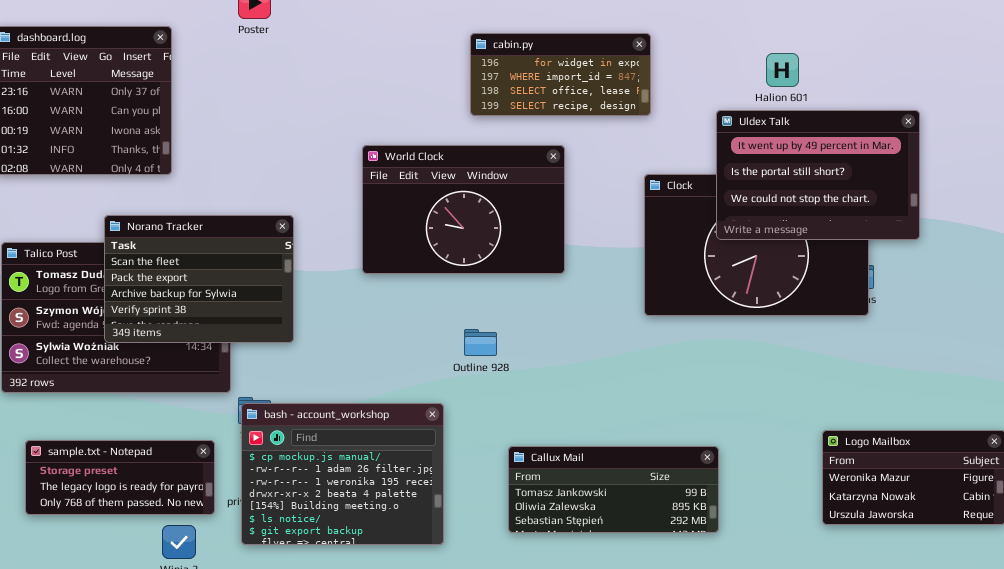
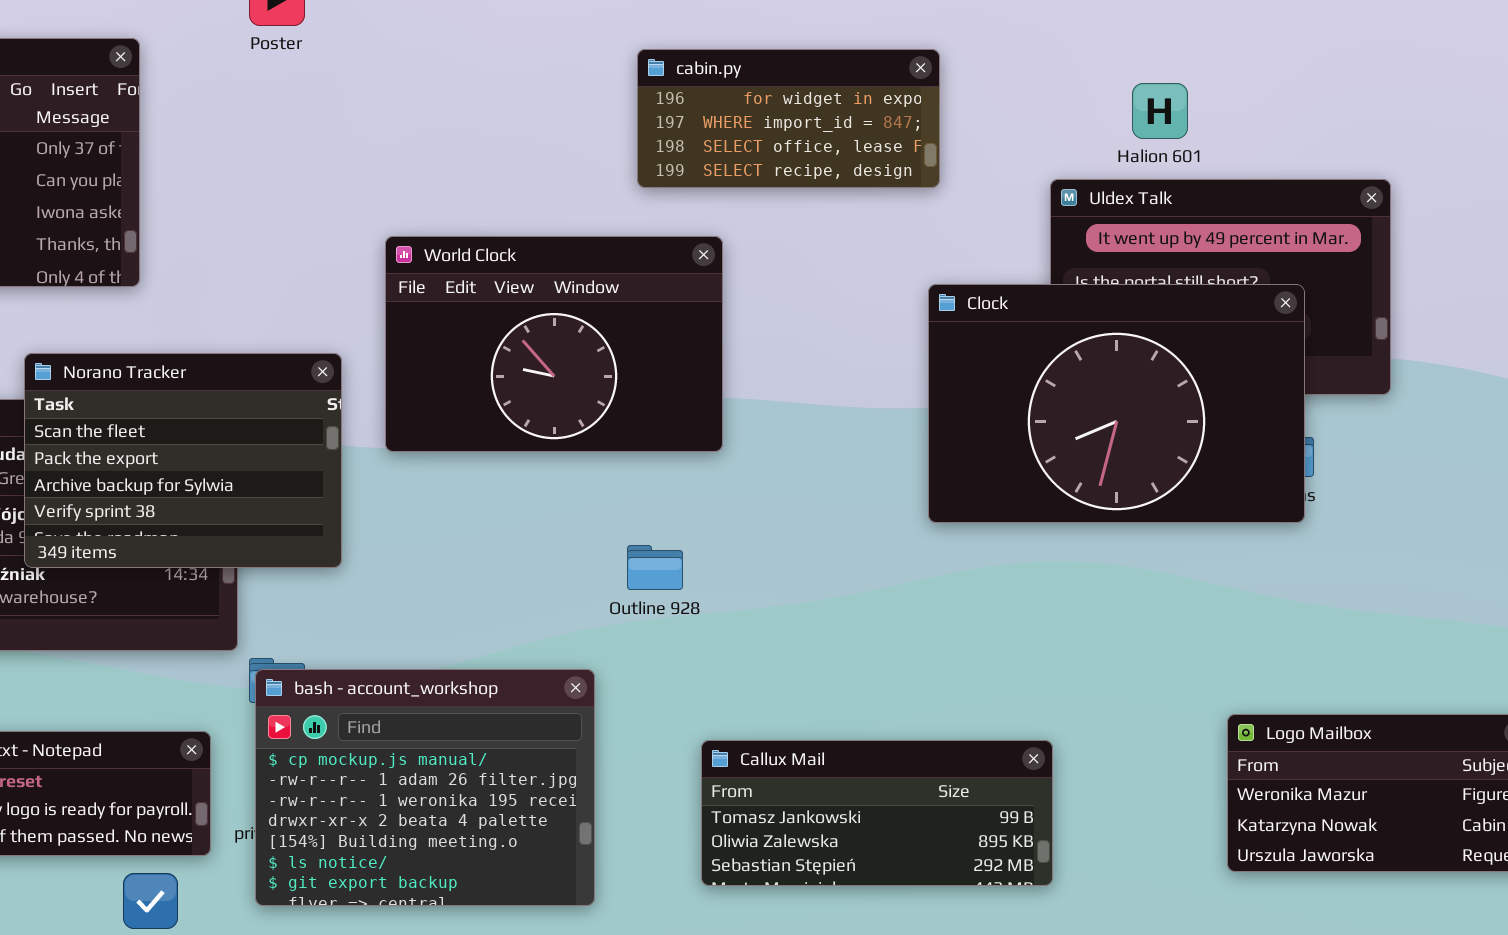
World Clock: [362,145,565,274] -> [385,236,723,452], moved
Clock: [644,174,869,316] -> [928,284,1305,523], raised

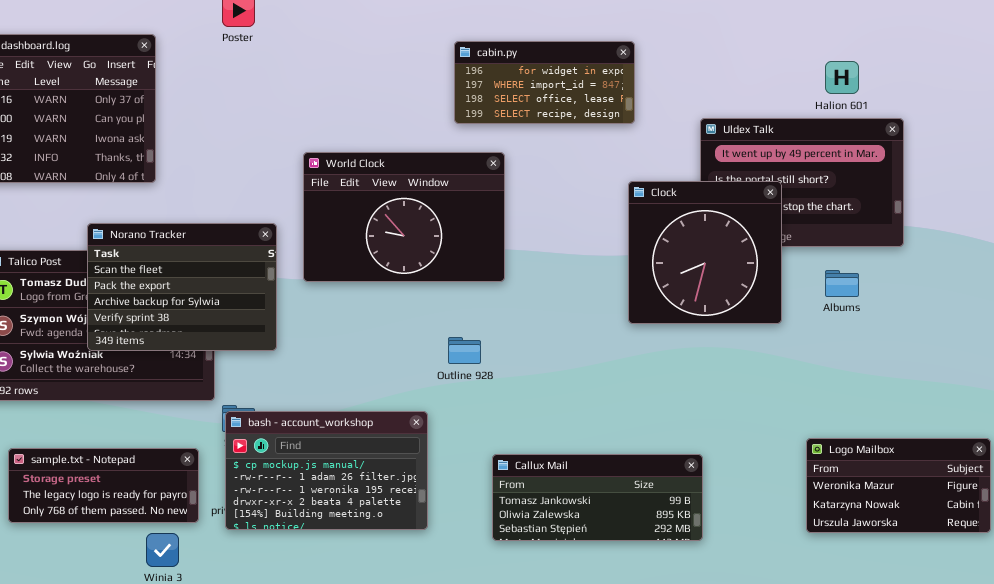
Halion 601: [1132,83,1188,139] -> [825,61,859,94], moved
Clock: [928,284,1305,523] -> [628,181,782,324], resized
bash - account_workshop: [255,669,595,906] -> [225,411,428,530], resized

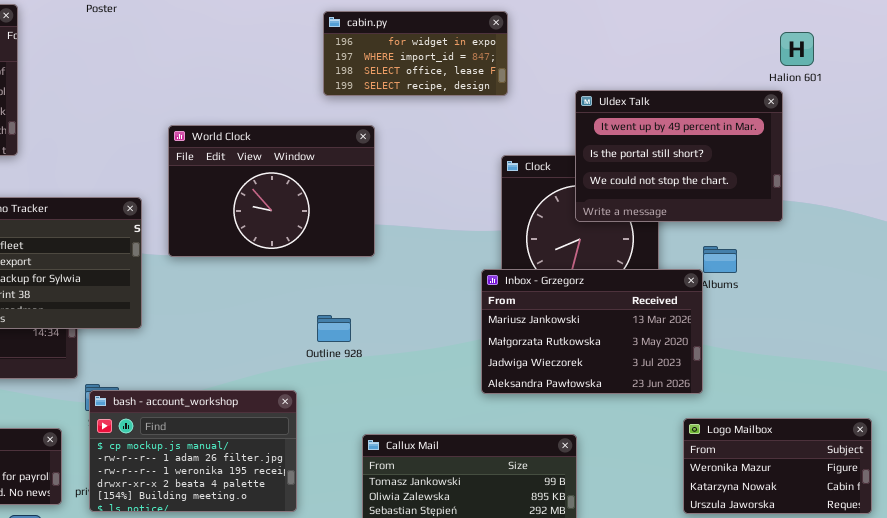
Halion 601: [825,61,859,94] -> [780,32,814,66], moved
Uldex Talk: [700,118,904,247] -> [575,90,783,222], raised
Inbox - Grzegorz: none -> [481,269,703,394], opened

